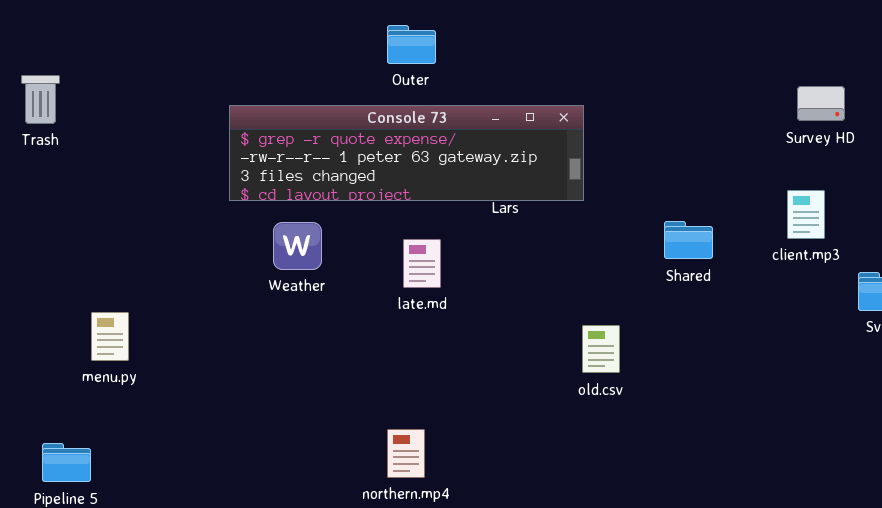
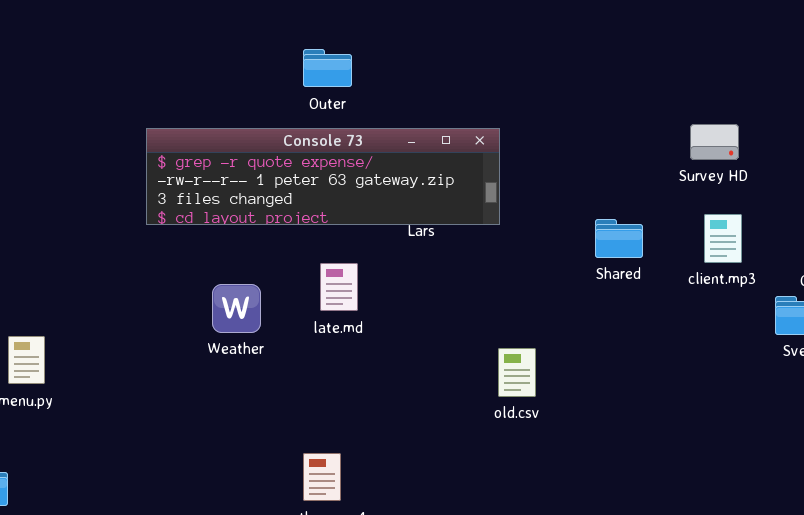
Survey HD: [797,86,845,121] -> [690,124,739,160], moved
Shared: [664,221,713,259] -> [595,219,643,258], moved
Weather: [273,222,322,270] -> [212,284,261,333], moved

